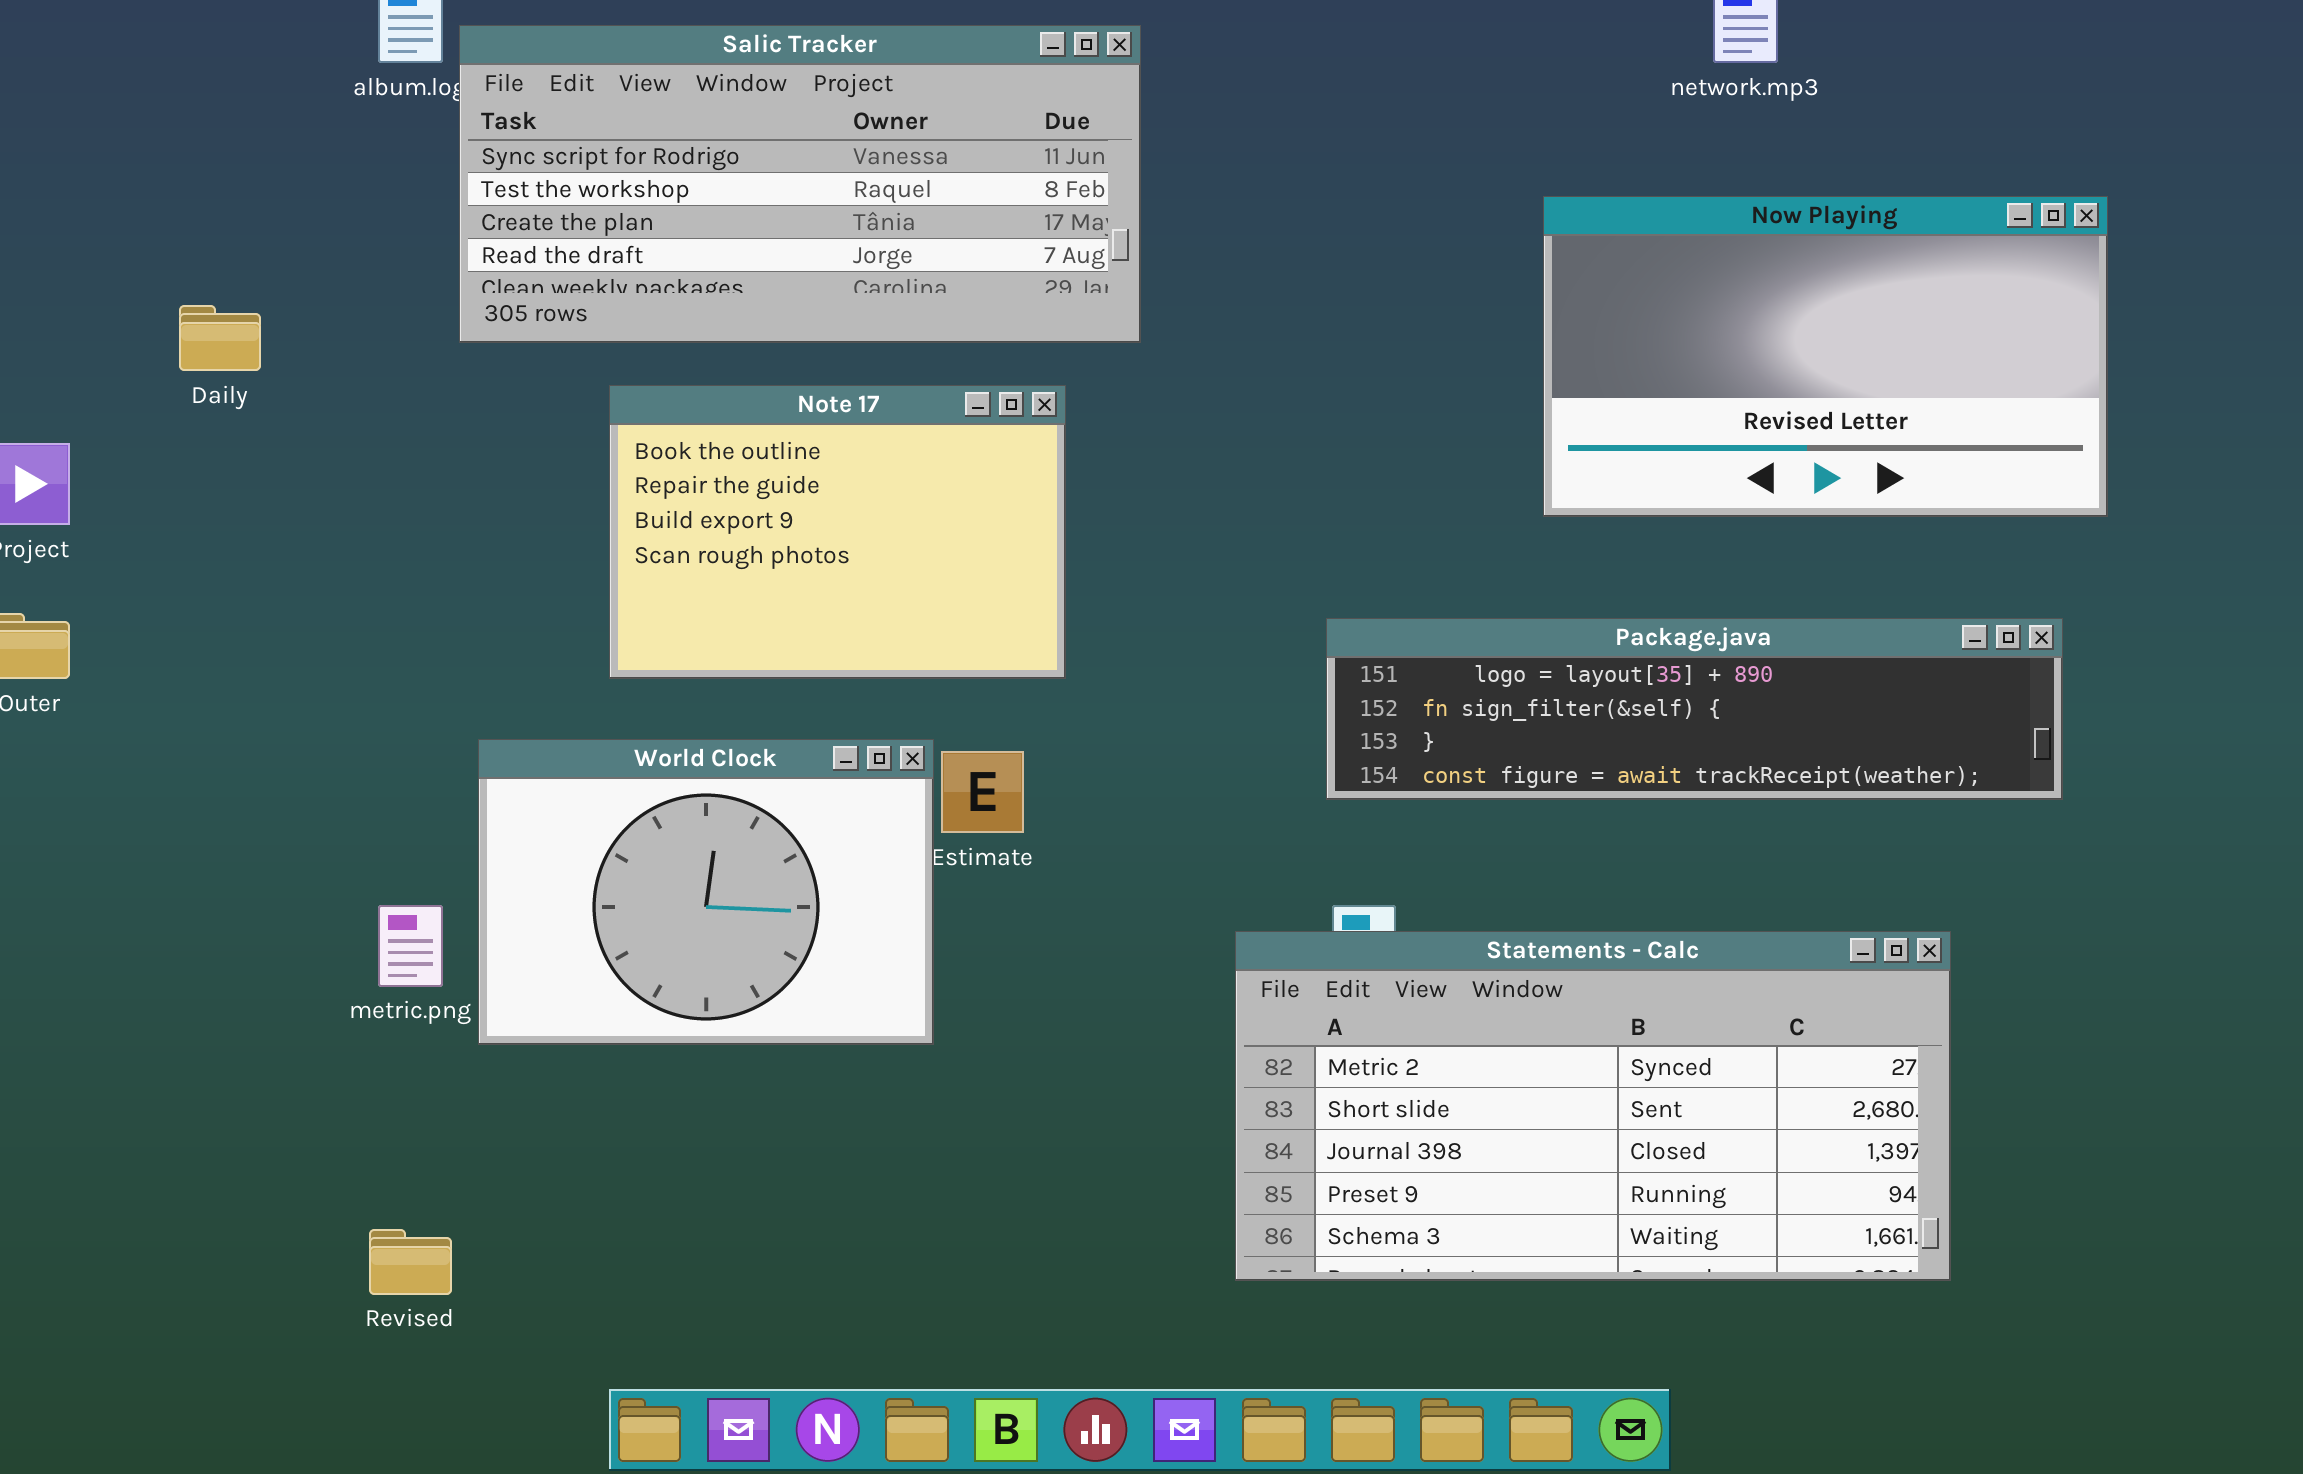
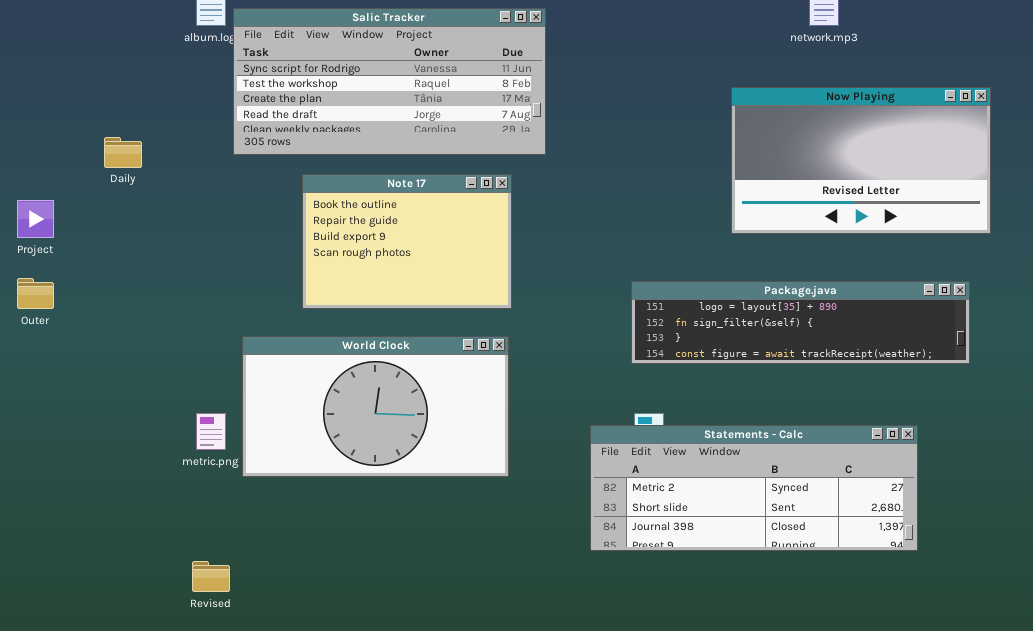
World Clock: [478,739,934,1045] -> [242,336,509,477], resized
Statements - Calc: [1235,931,1951,1281] -> [590,425,918,551], resized

